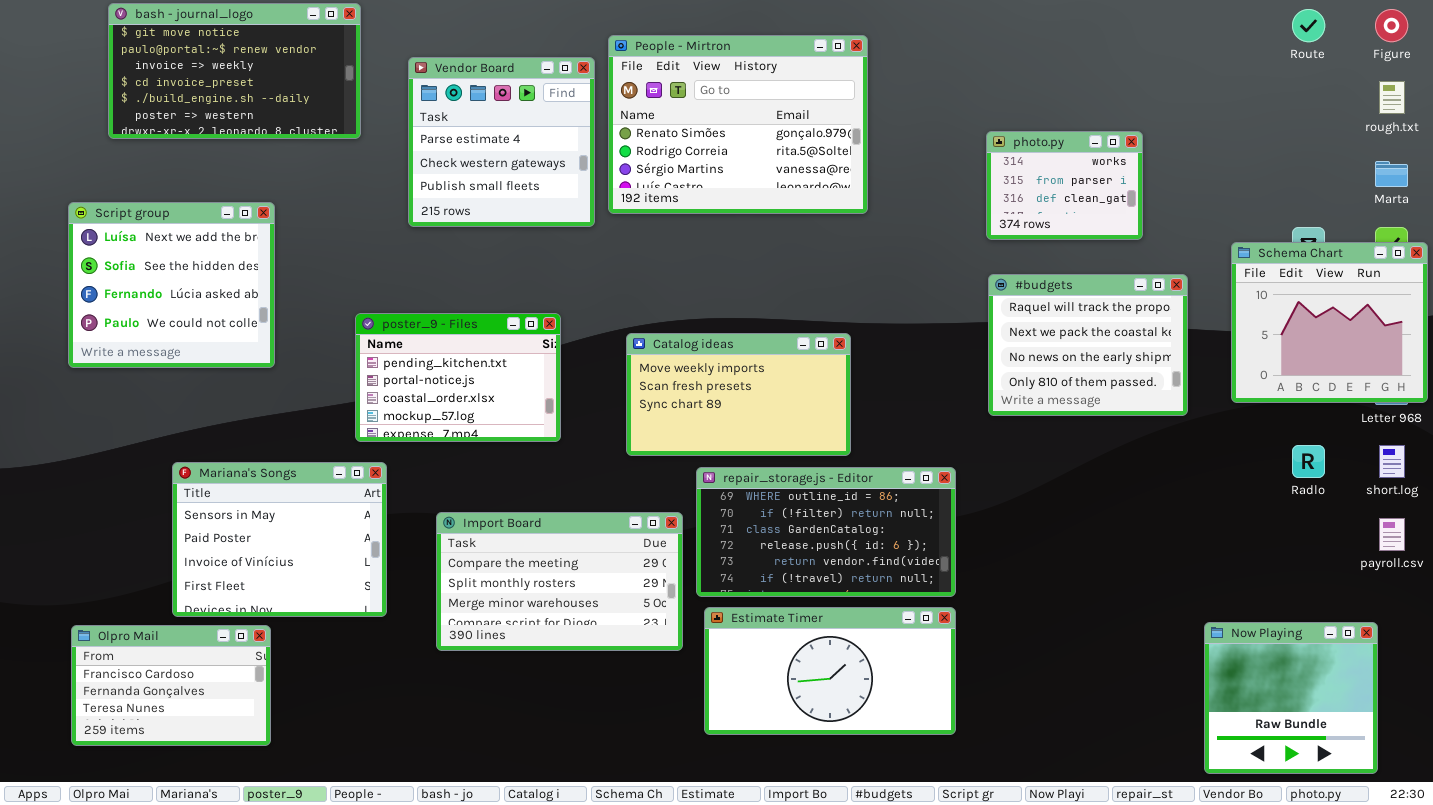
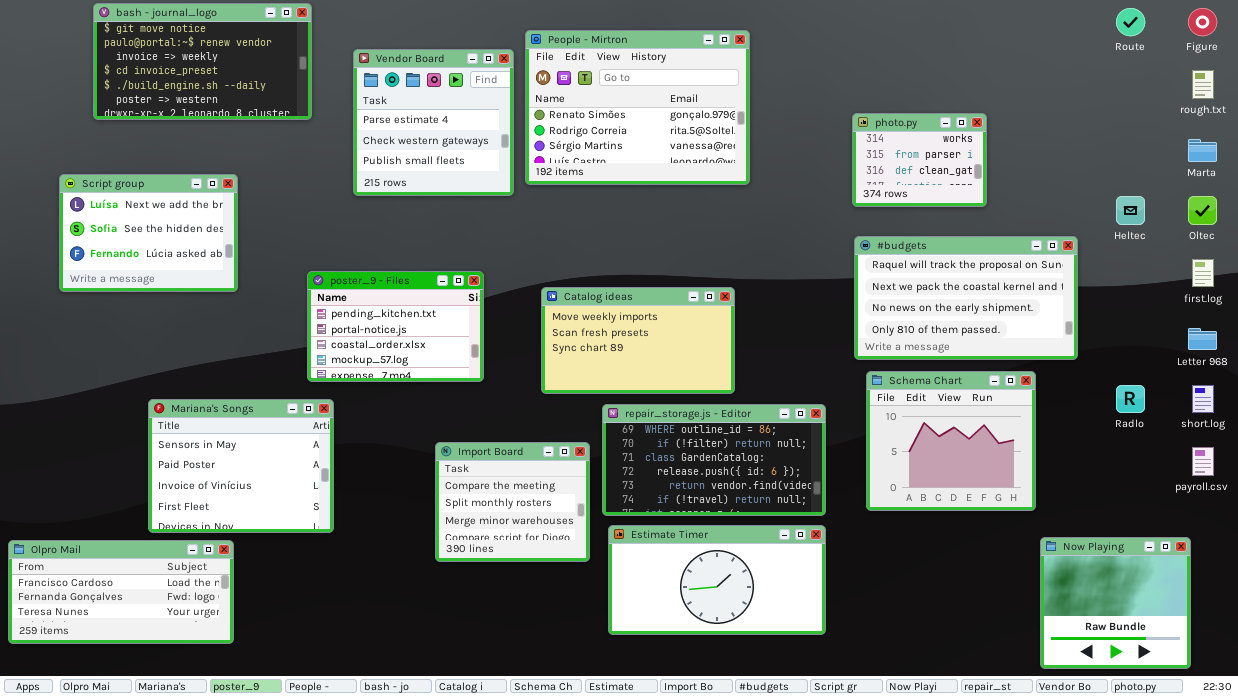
Script group: [68,202,275,368] -> [59,174,238,292], resized
Schema Chart: [1231,242,1428,403] -> [866,371,1036,511], moved
#budgets: [988,274,1188,416] -> [854,236,1078,360], resized
Import Board: [436,512,683,651] -> [435,442,590,562], resized
Olpro Mail: [71,625,271,746] -> [8,540,234,644], resized

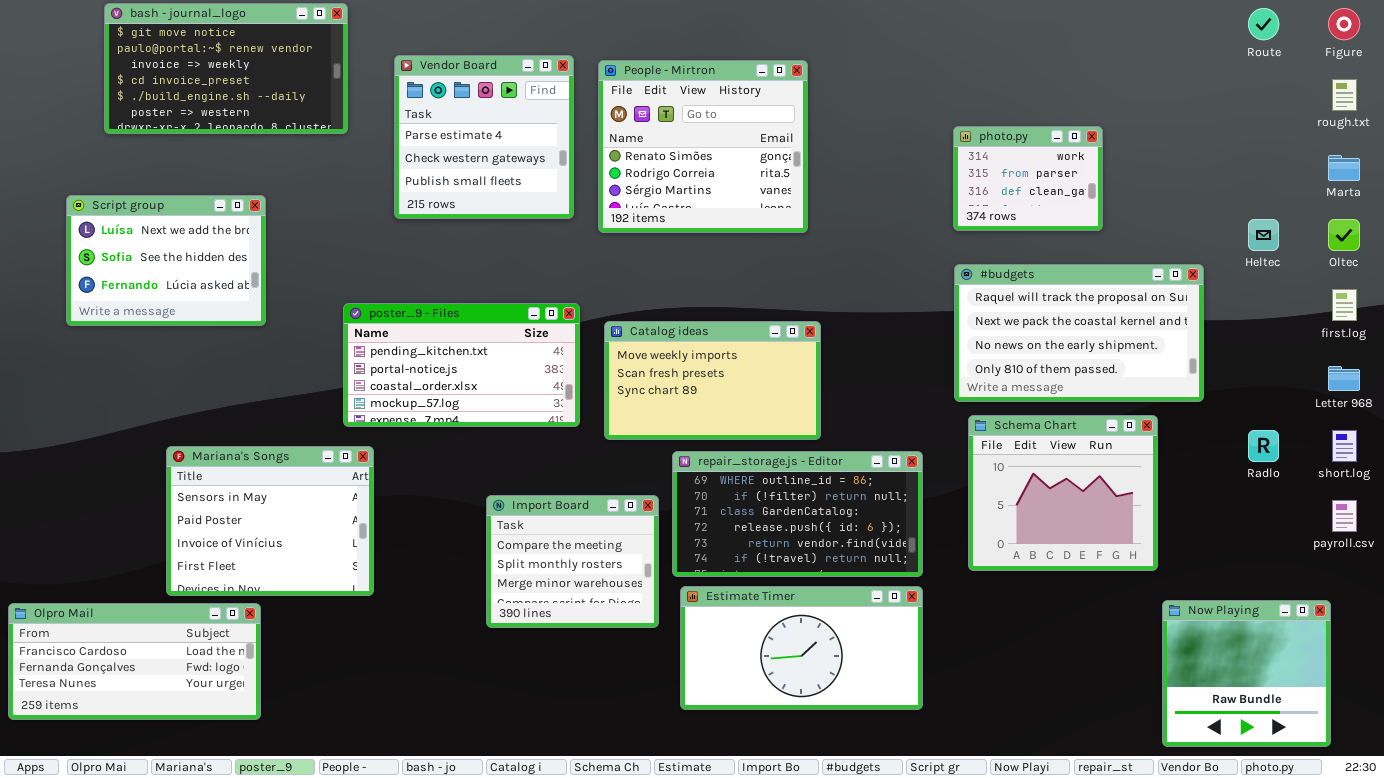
People - Mirtron: [525,30,750,185] -> [598,60,808,233], moved, resized
poster_9 - Files: [307,271,484,382] -> [343,303,580,427], resized

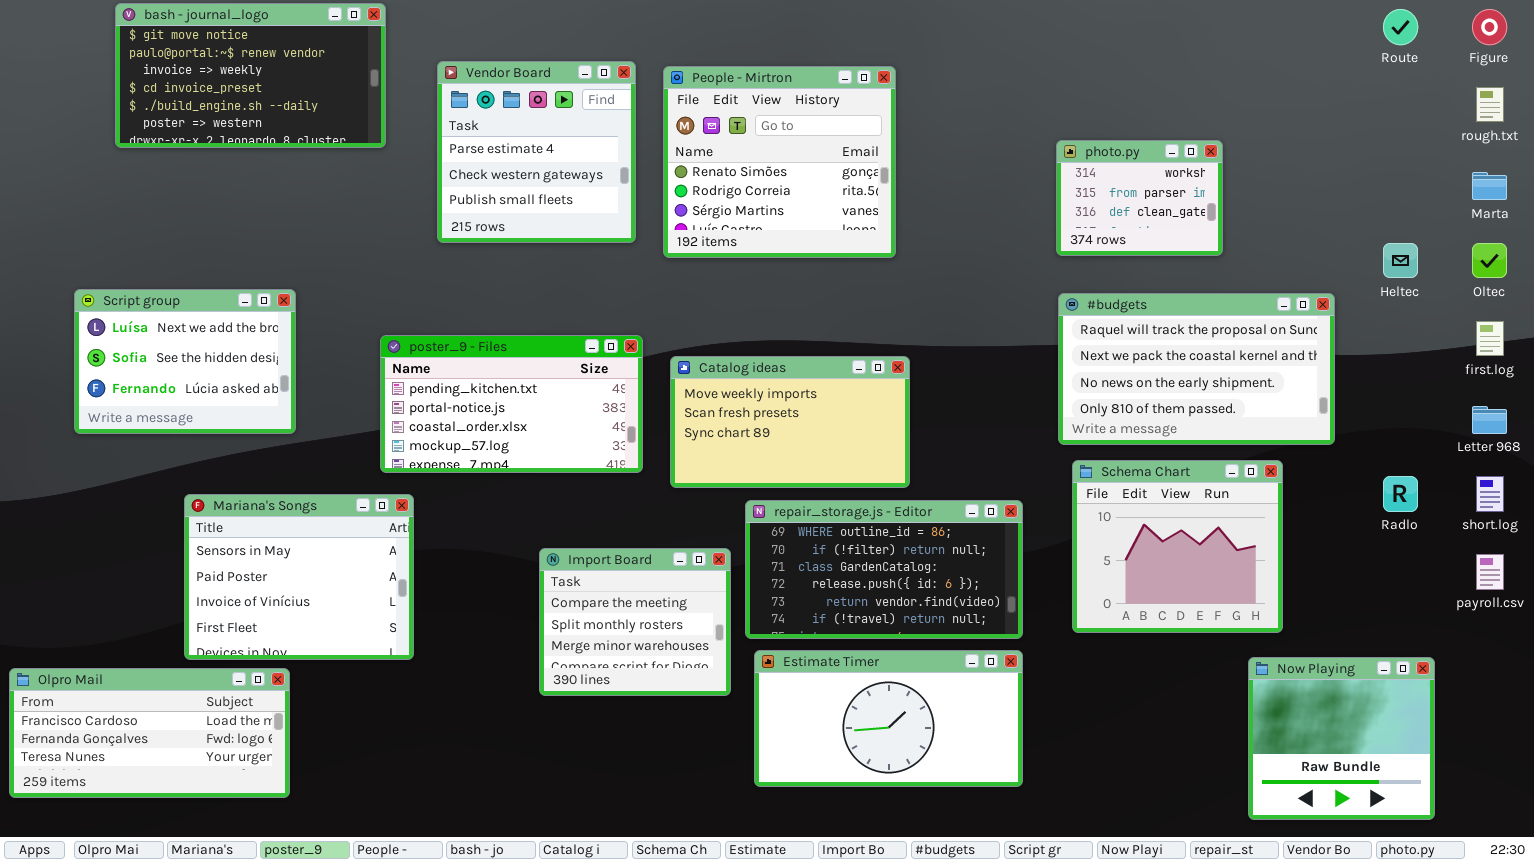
Script group: [66,195,266,326] -> [74,289,296,434], moved
Now Playing: [1162,600,1331,747] -> [1248,657,1435,820], moved

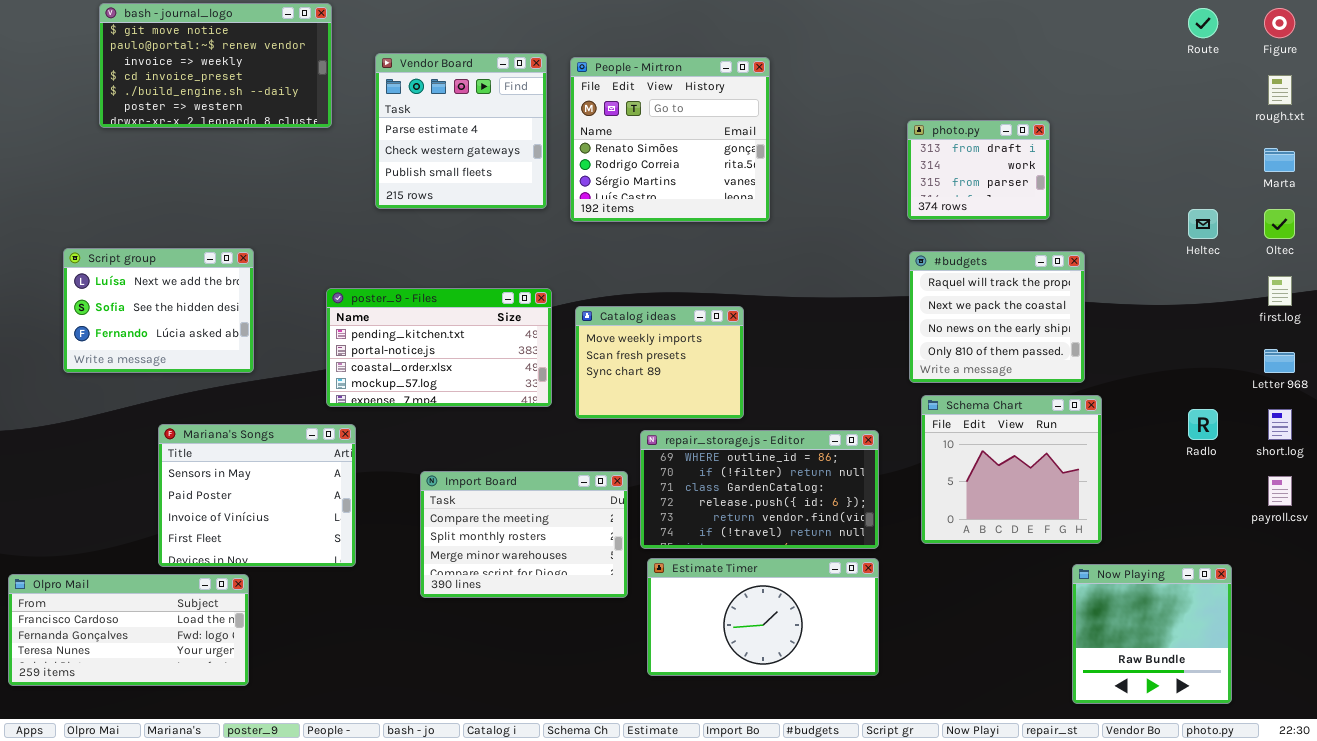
photo.py: [1056,140,1223,256] -> [907,120,1050,220], scrolled up 1 row
#budgets: [1058,293,1335,445] -> [909,251,1085,383], resized
Catalog ideas: [670,356,910,488] -> [575,306,744,419], resized
Import Board: [539,548,731,696] -> [420,471,628,598], resized

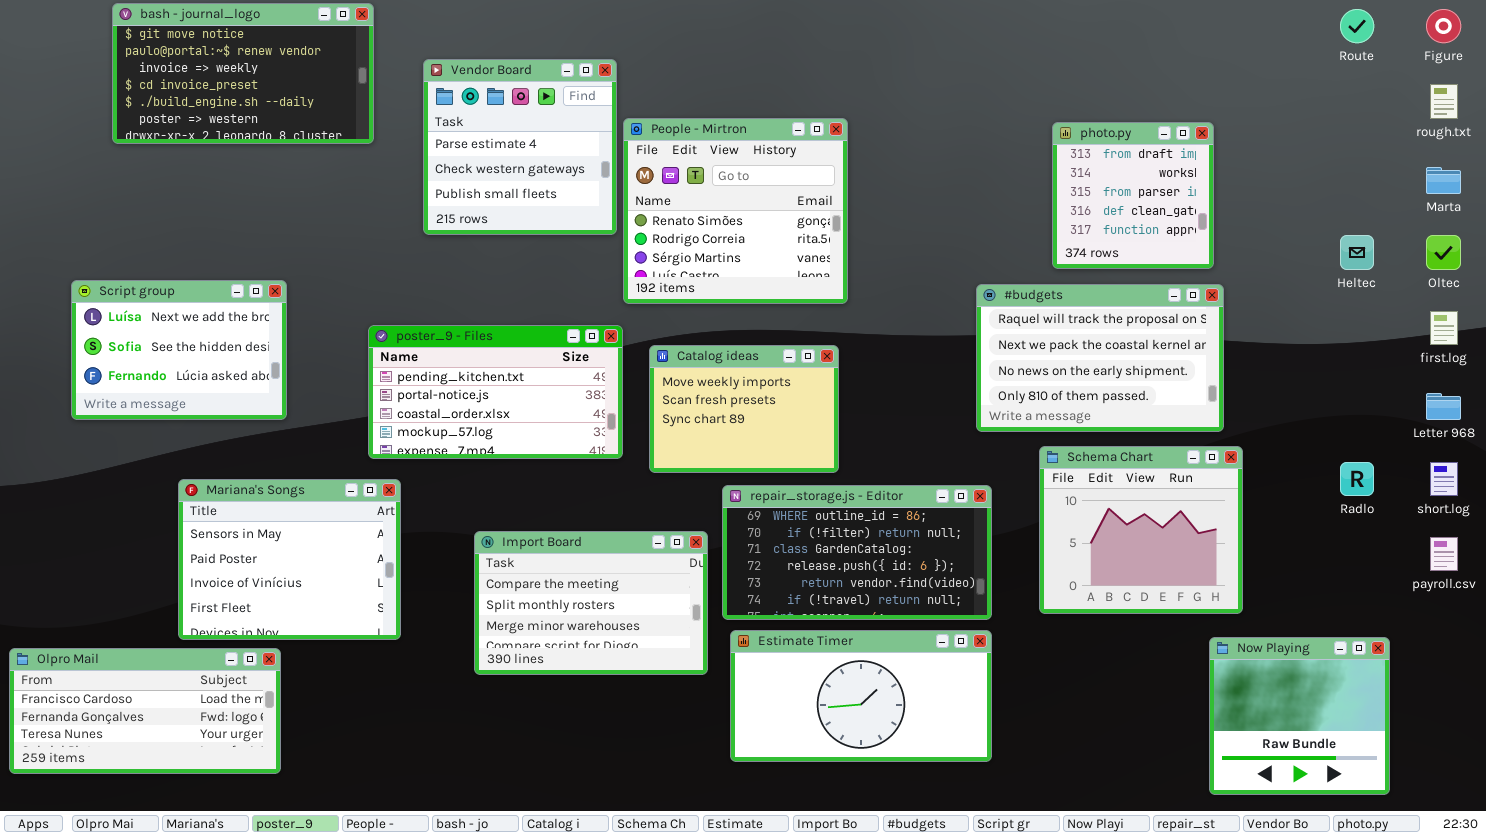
People - Mirtron: [570,57,770,222] -> [623,118,848,304], moved
photo.py: [907,120,1050,220] -> [1052,122,1214,269], moved, resized
#budgets: [909,251,1085,383] -> [976,284,1224,432], resized

